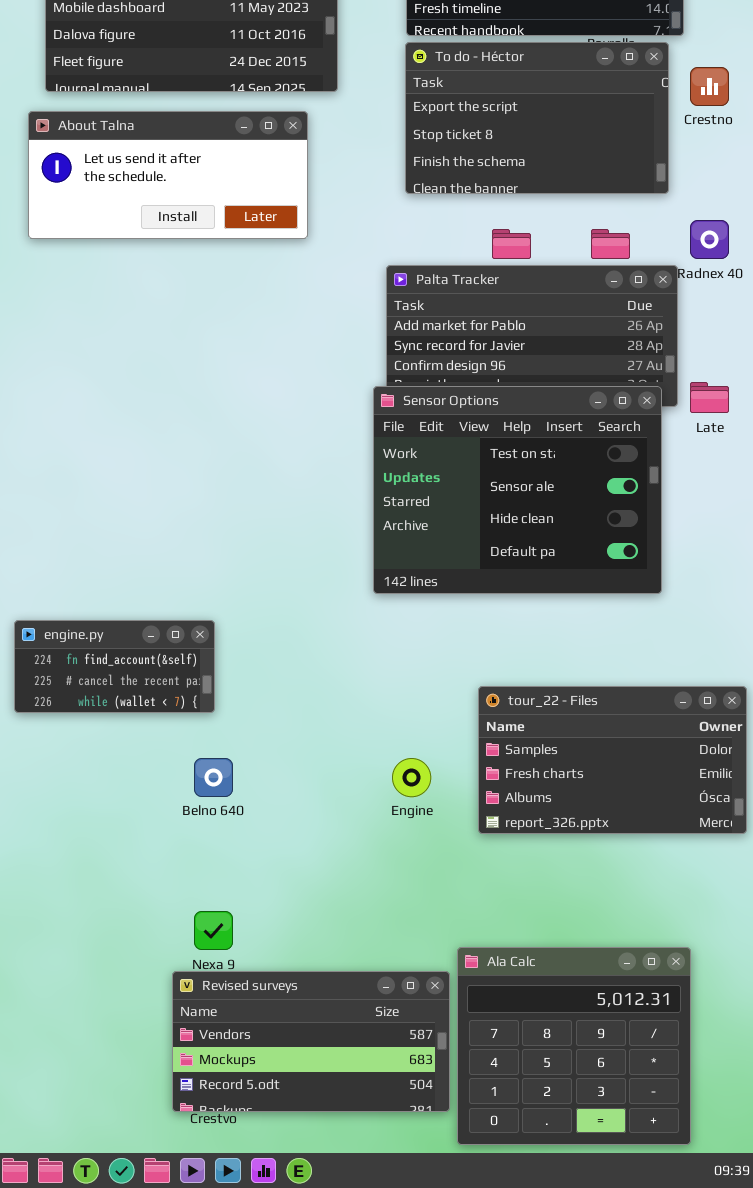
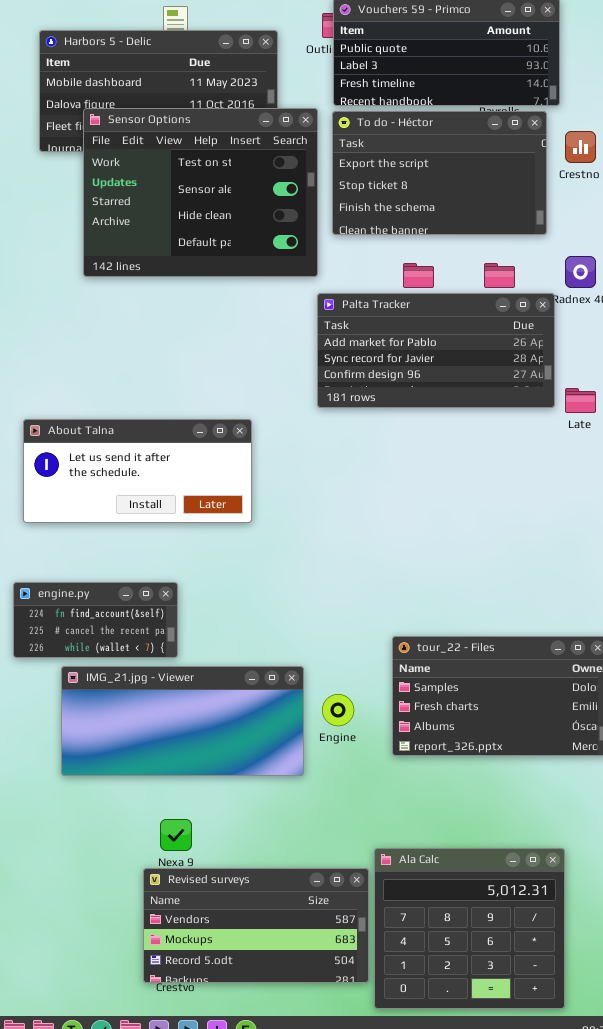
About Talna: [28,111,308,239] -> [23,419,252,523], moved
Sensor Options: [373,386,662,594] -> [83,108,318,277], moved
IMG_21.jpg - Viewer: none -> [61,666,304,776], opened

